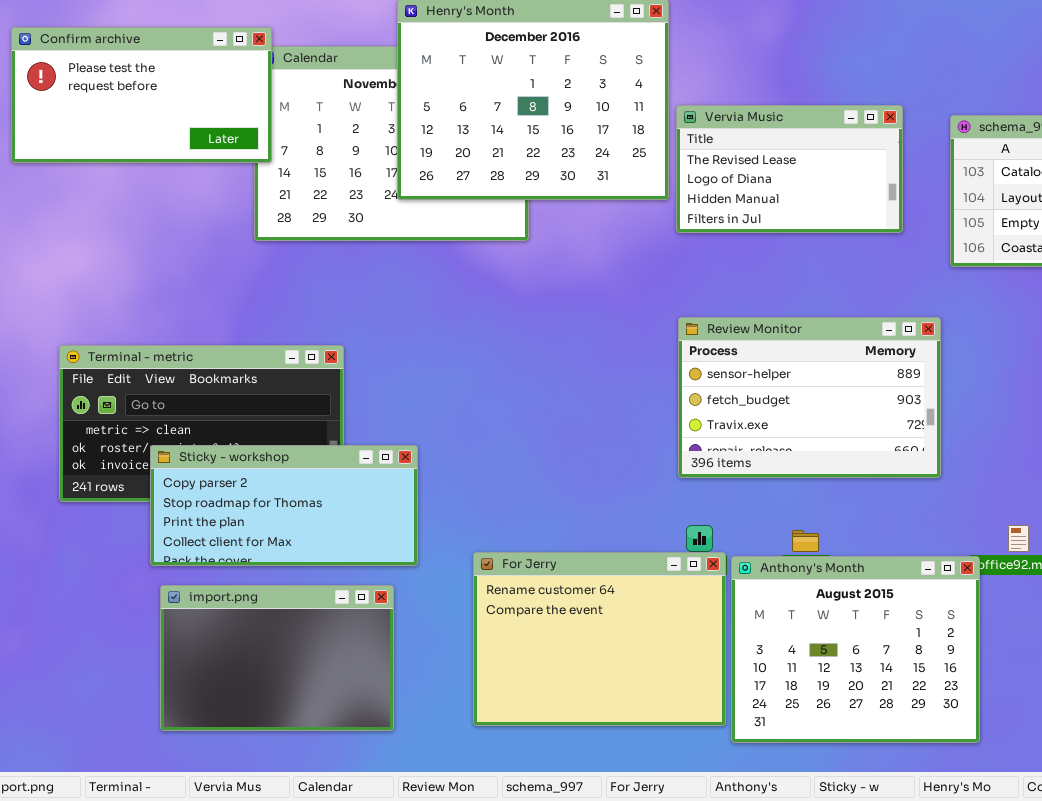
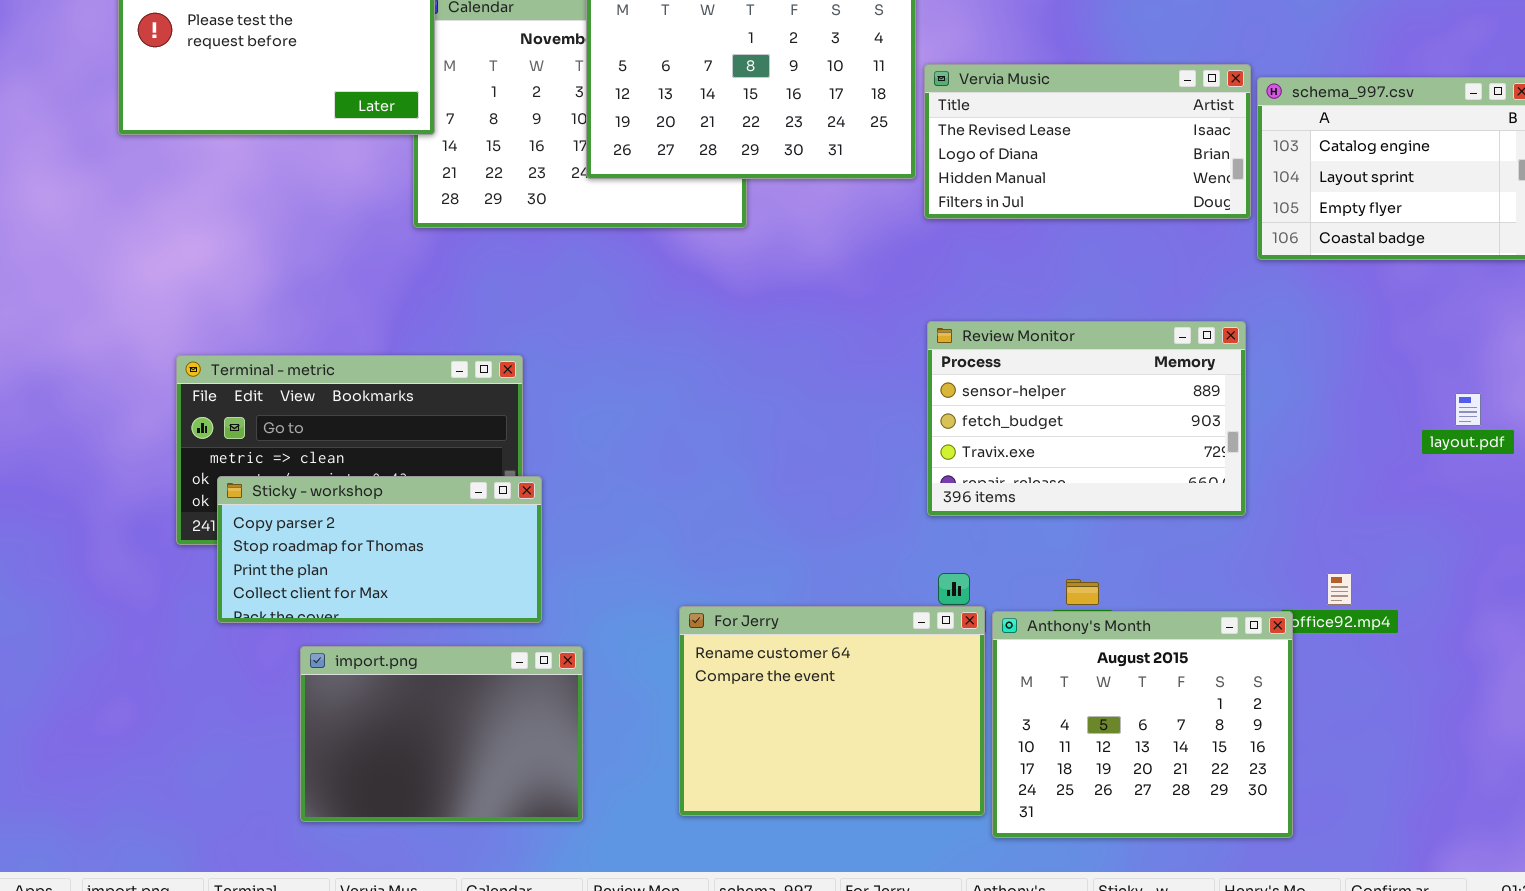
Vervia Music: [676,105,903,233] -> [924,64,1251,219], resized
Sticky - workshop: [150,445,418,566] -> [217,476,542,623], moved

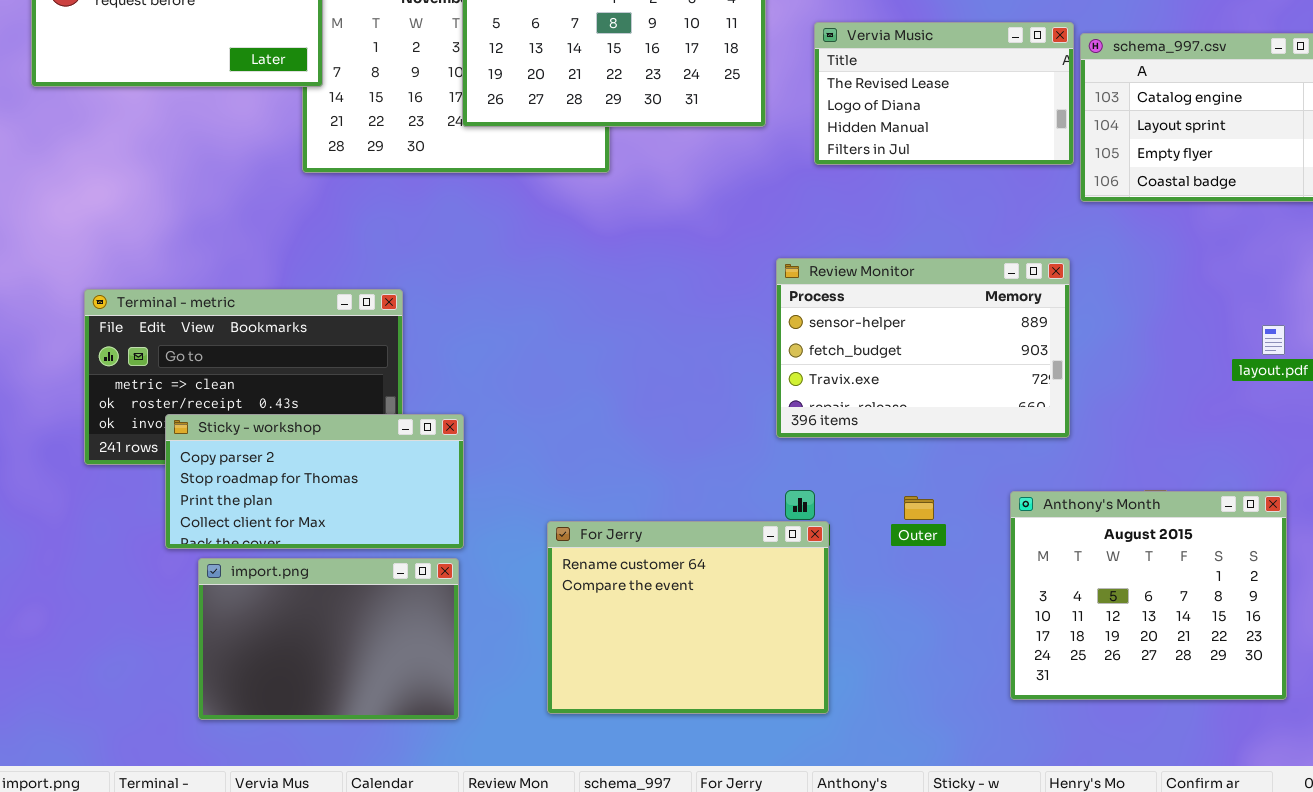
Vervia Music: [924,64,1251,219] -> [814,22,1074,165], resized
Sticky - workshop: [217,476,542,623] -> [165,414,464,549], moved
Anthony's Month: [992,611,1293,838] -> [1010,491,1287,700], moved

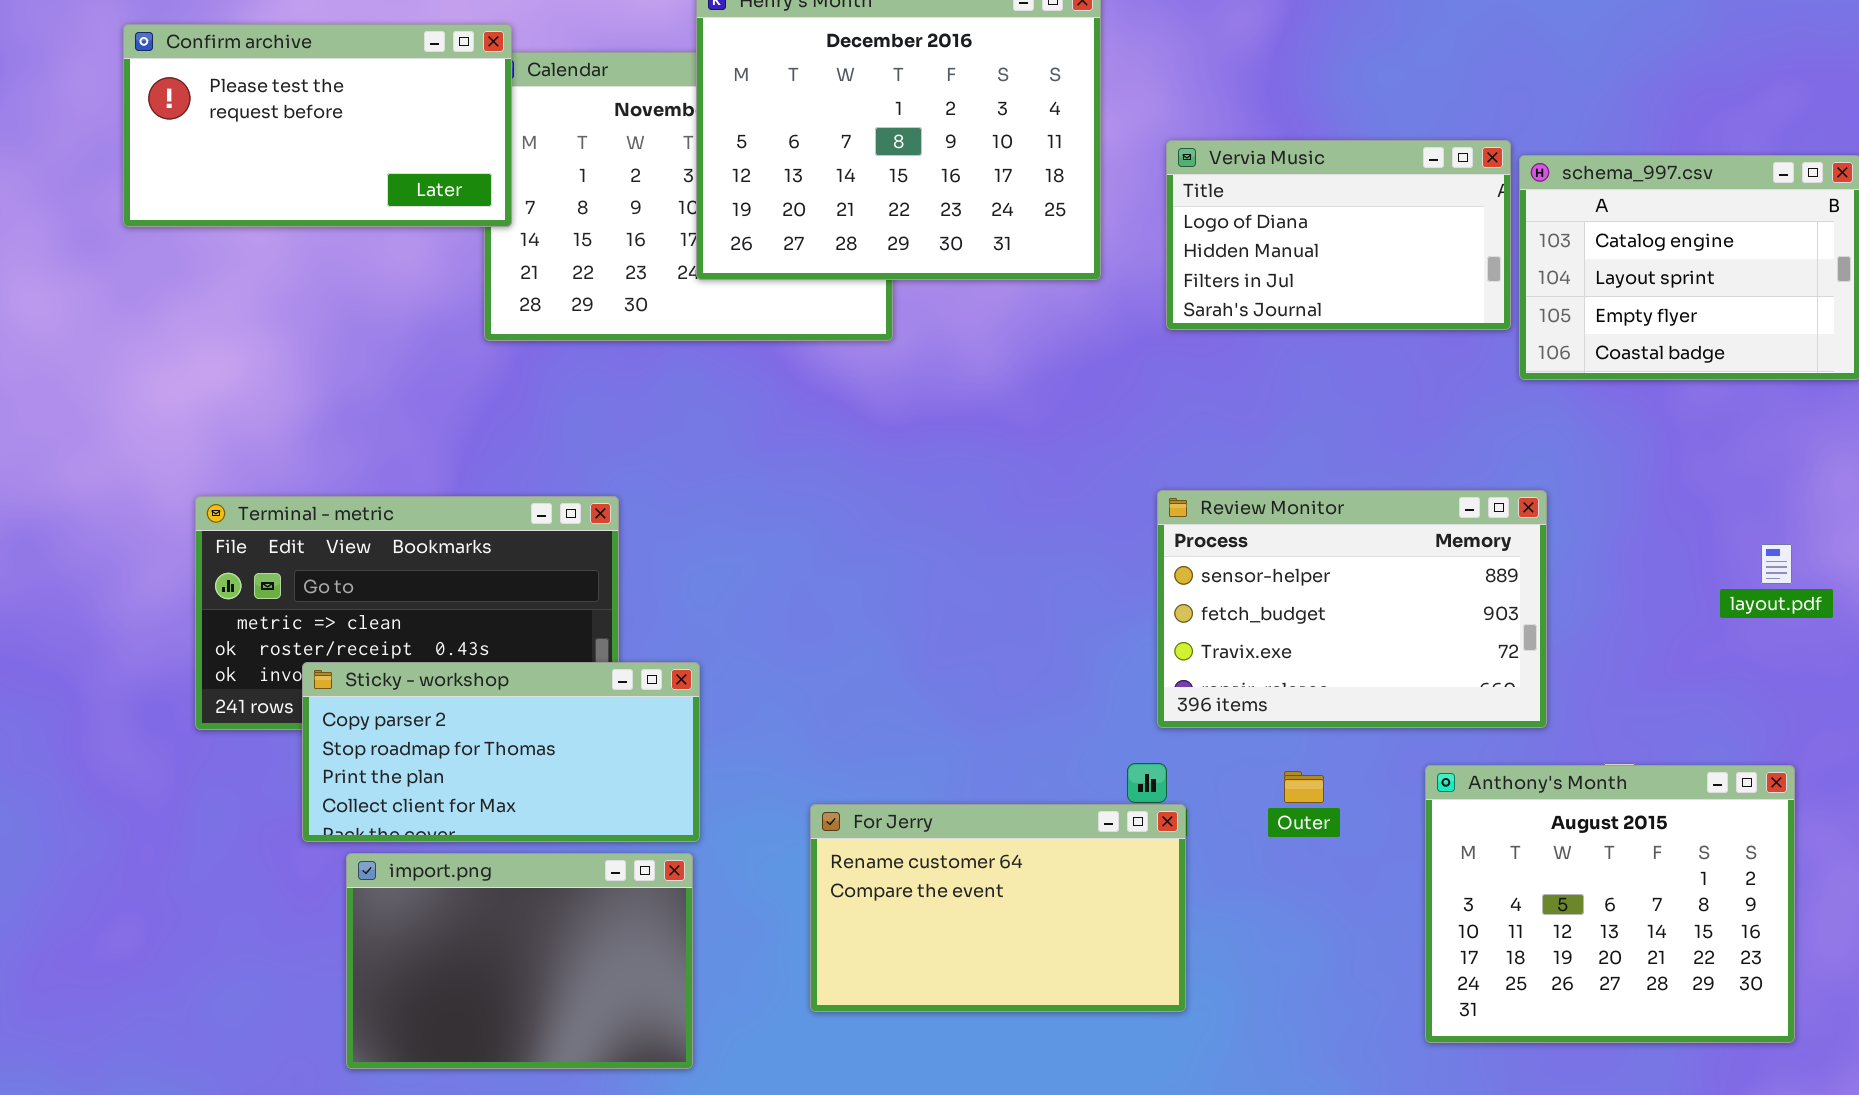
Vervia Music: [814,22,1074,165] -> [1166,140,1511,330], scrolled down 1 row
Review Monitor: [776,258,1070,438] -> [1157,490,1547,728], moved
For Jerry: [547,521,829,714] -> [810,804,1186,1012], resized

